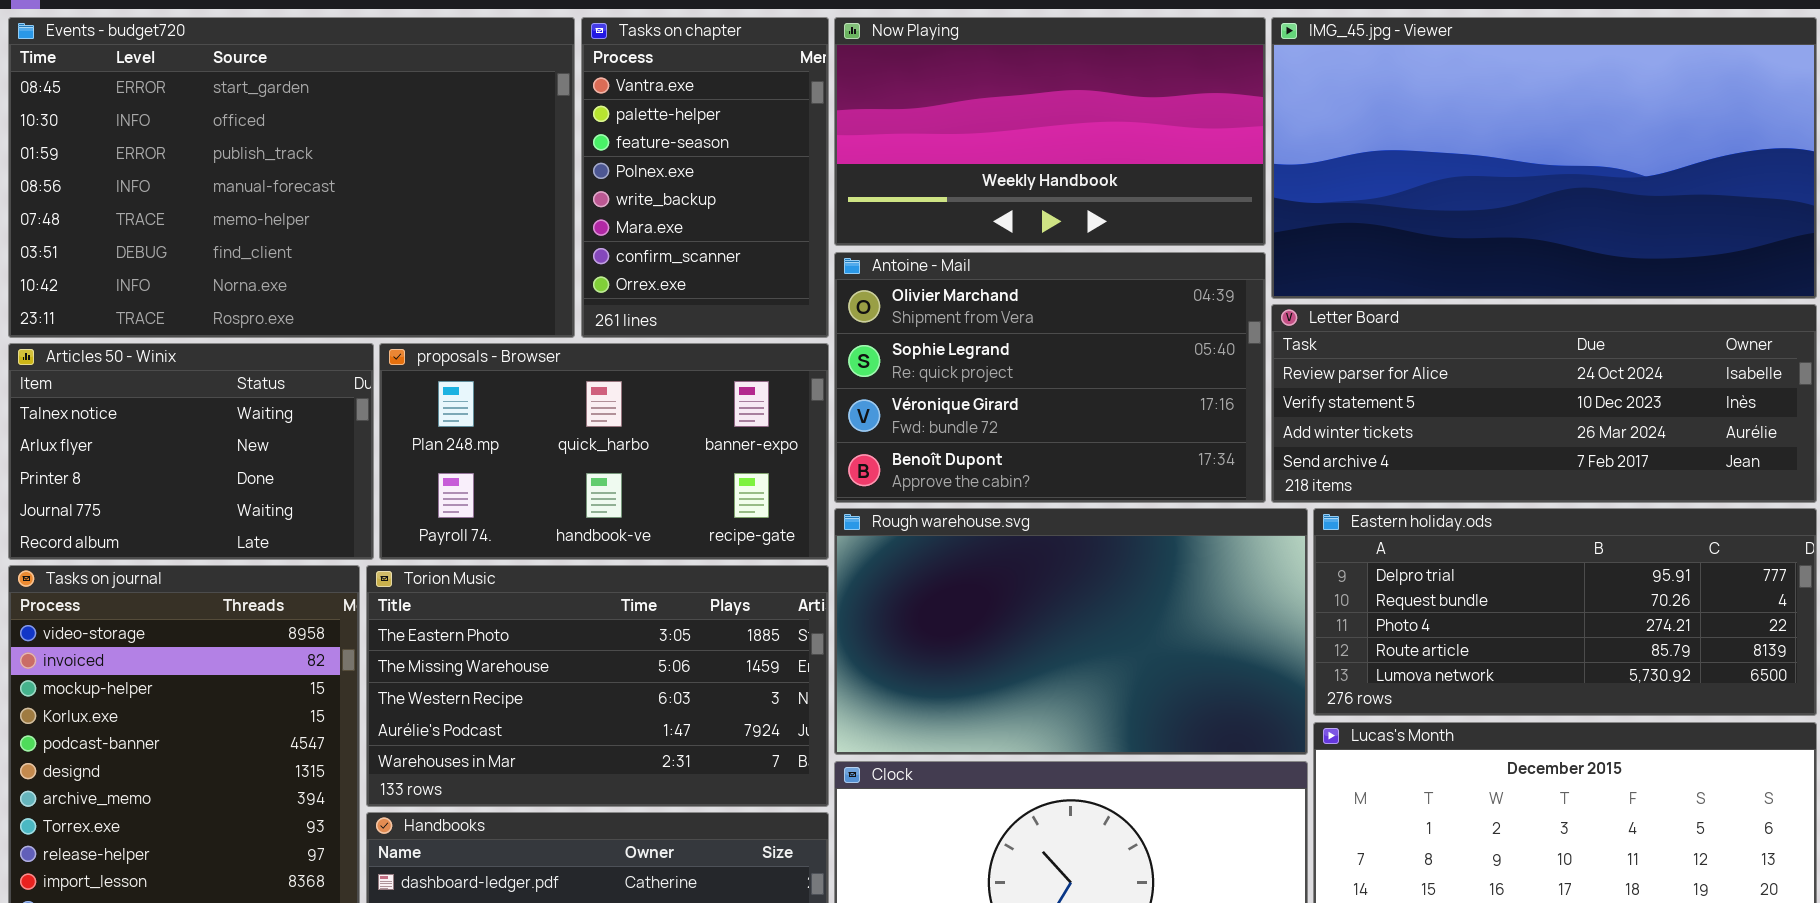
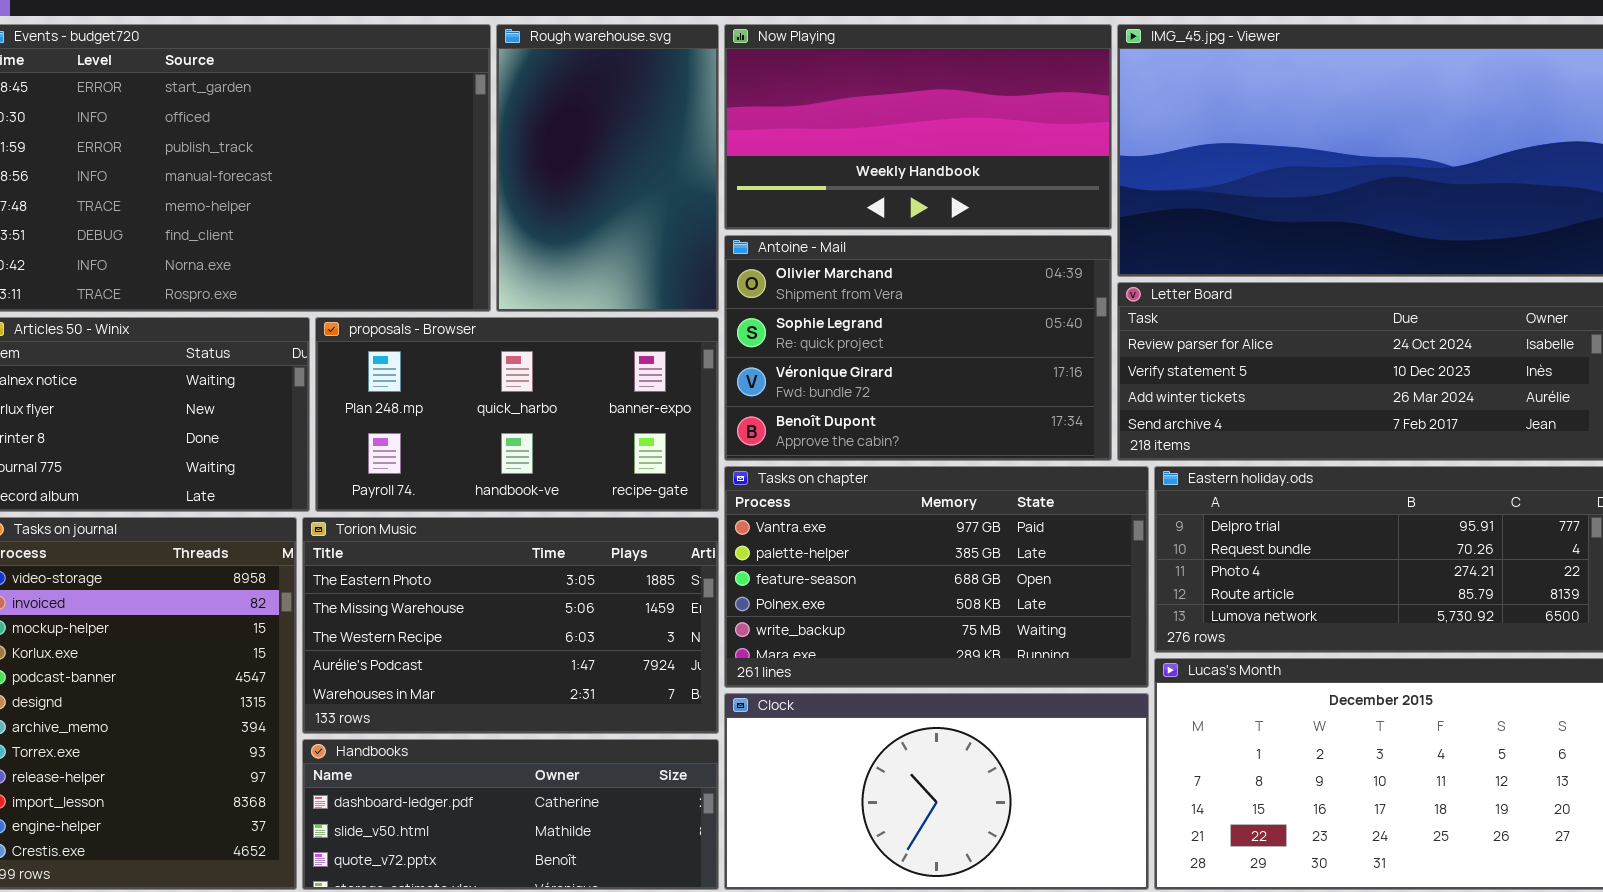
Tasks on chapter: [581,17,829,338] -> [724,466,1149,688], moved, resized
Rough warehouse.svg: [834,508,1308,755] -> [496,24,719,312], moved, resized

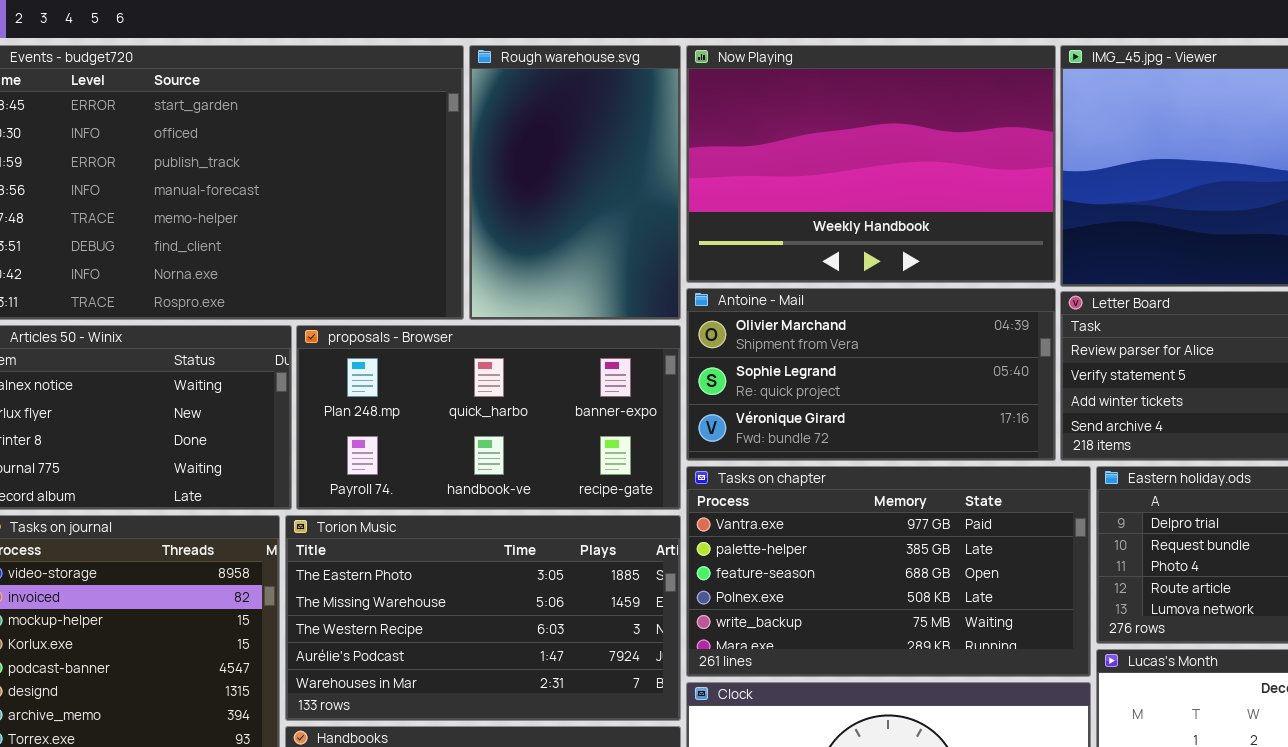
Now Playing: [724,24,1112,230] -> [686,45,1056,283], resized
Antoine - Mail: [724,235,1112,461] -> [686,288,1056,461], resized

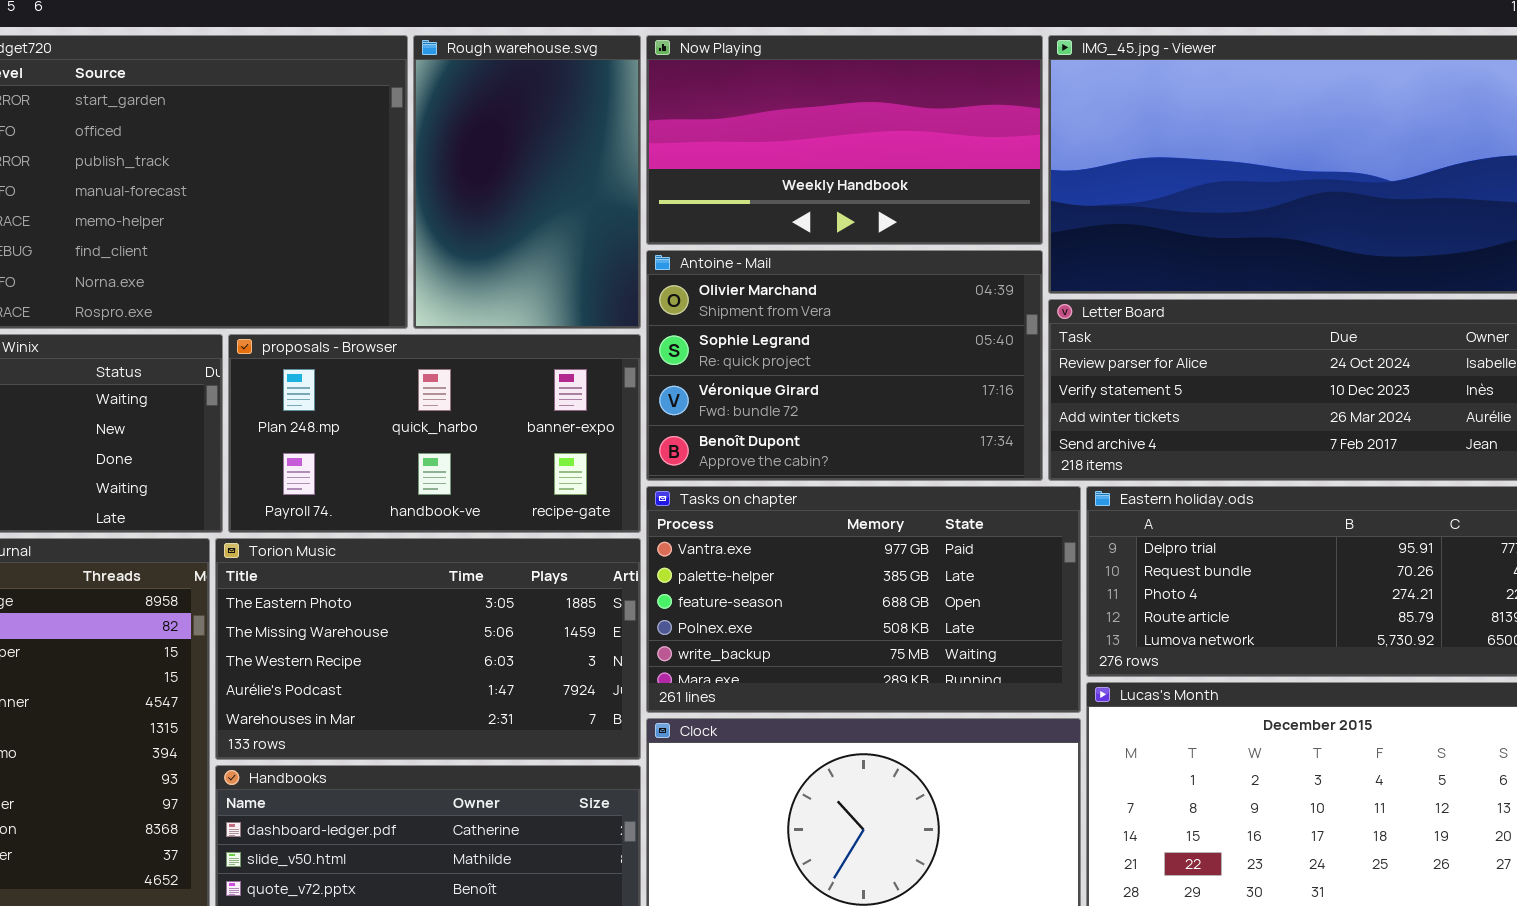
Now Playing: [686,45,1056,283] -> [646,35,1043,245], resized
Antoine - Mail: [686,288,1056,461] -> [646,250,1043,481], resized

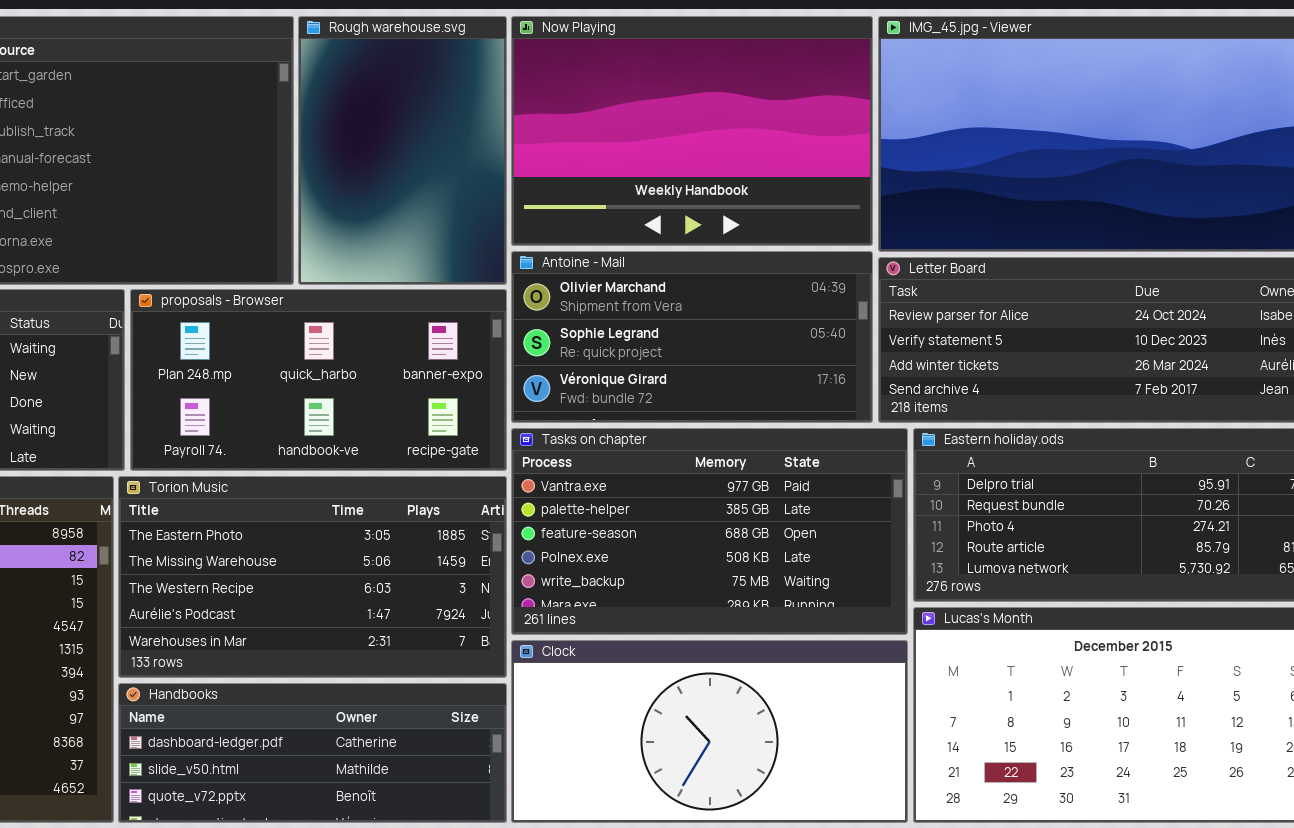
Now Playing: [646,35,1043,245] -> [511,16,873,246], resized
Antoine - Mail: [646,250,1043,481] -> [511,251,873,423], resized

